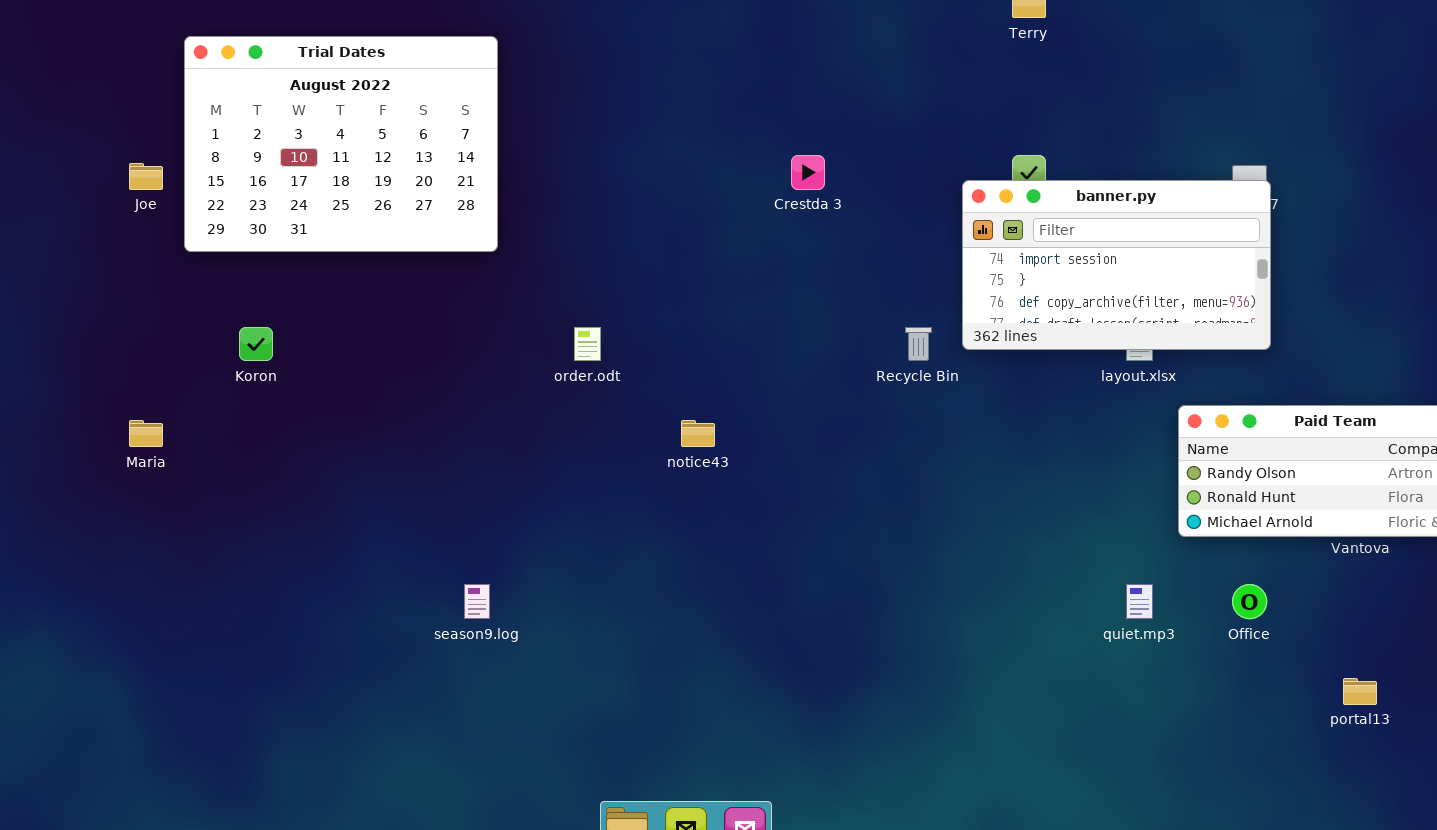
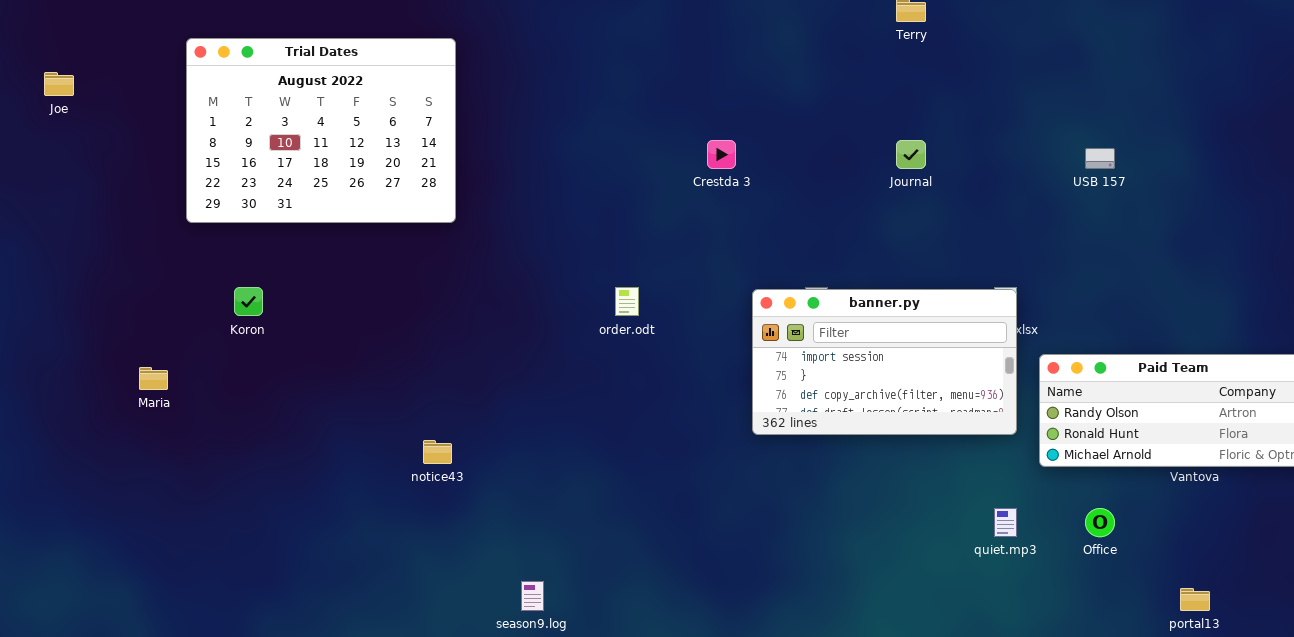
Joe: [129,163,163,190] -> [44,72,74,96], moved
banner.py: [962,180,1271,350] -> [752,289,1017,435], moved
order.odt: [574,327,601,361] -> [615,287,639,316], moved
notice43: [681,420,715,447] -> [423,440,452,464], moved
season9.log: [464,584,490,619] -> [521,581,544,611], moved

